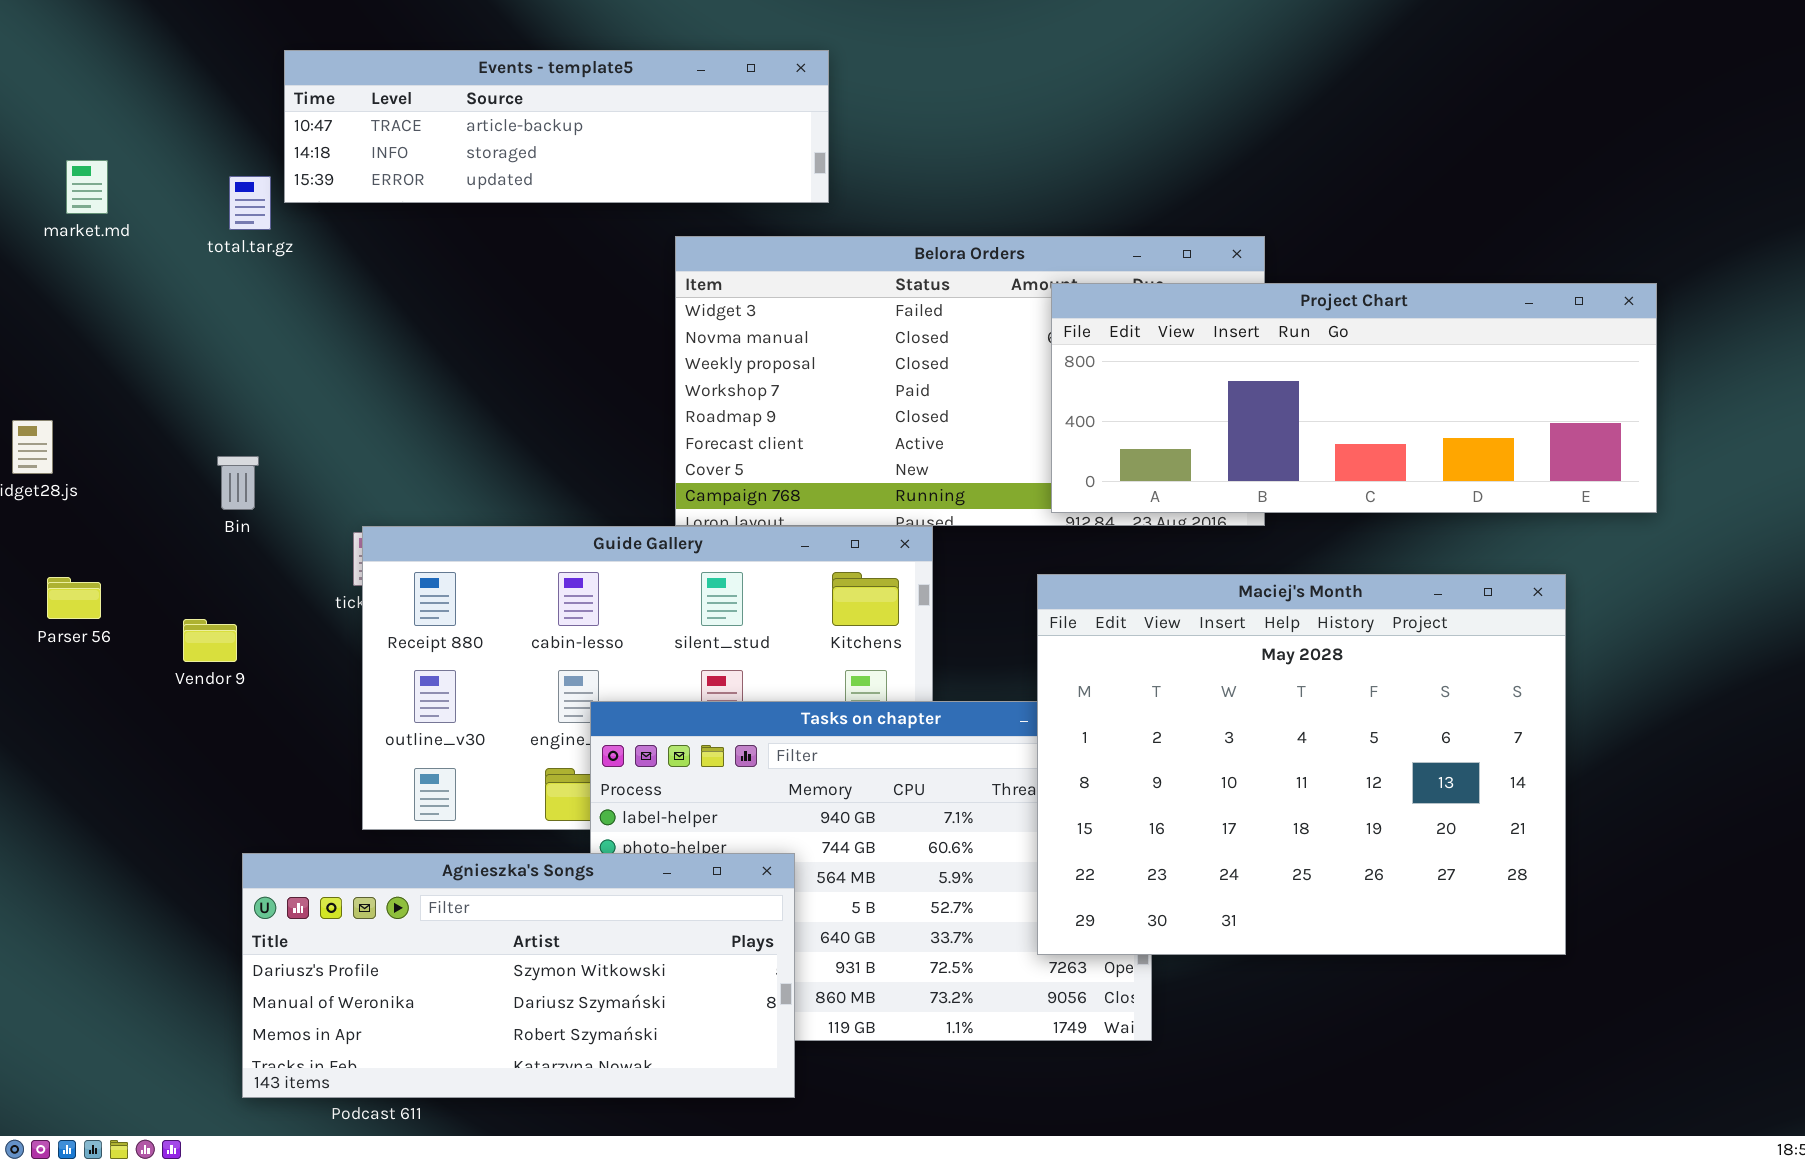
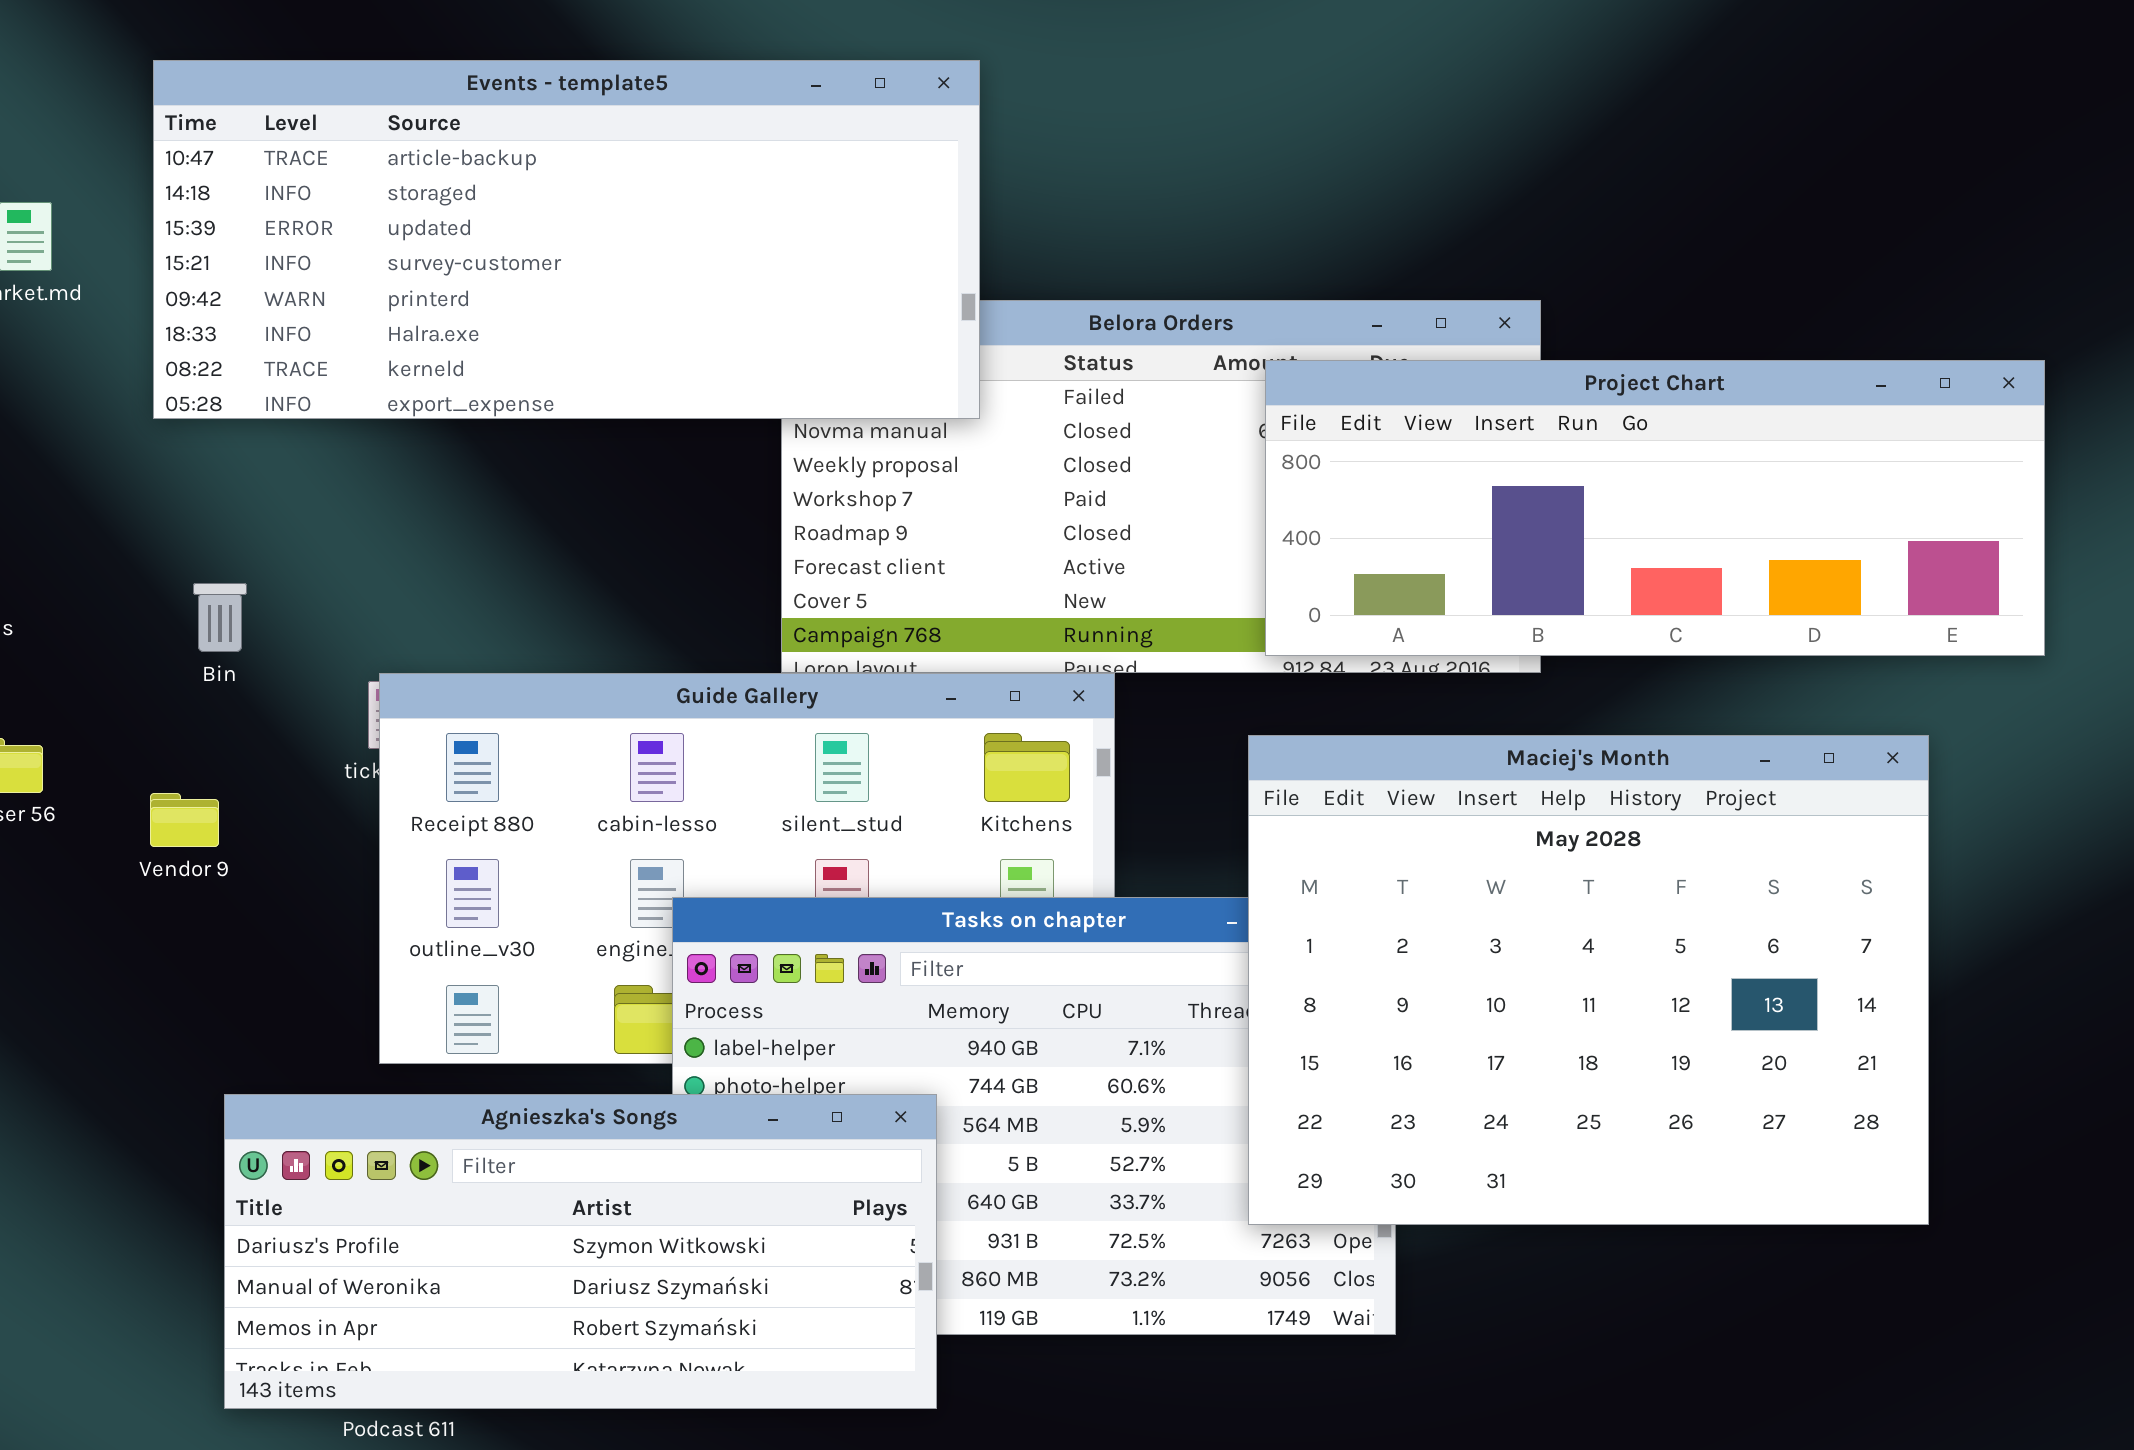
Events - template5: [284,50,829,203] -> [153,60,980,419], resized

